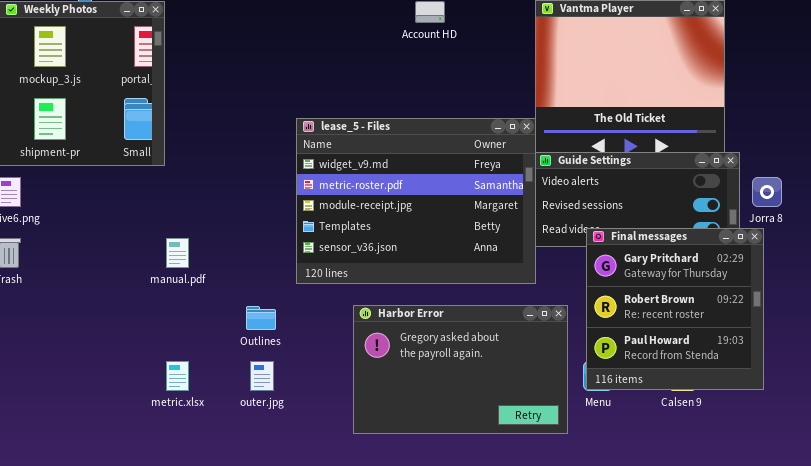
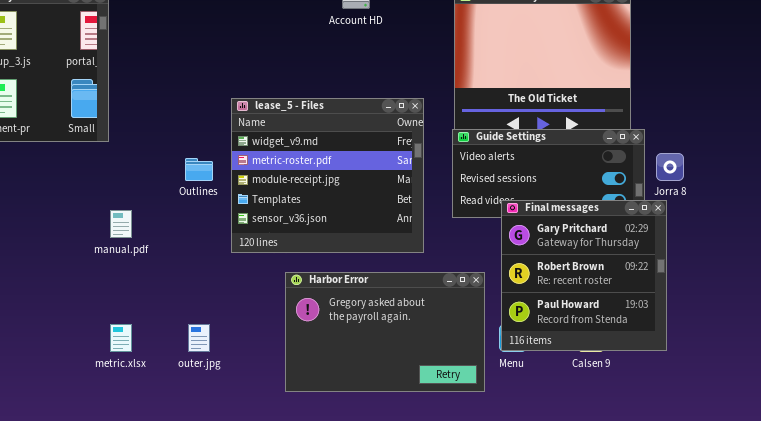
lease_5 - Files: [296,118,536,284] -> [231,98,424,253], resized
Outlines: [246,306,276,330] -> [185,158,213,181], moved

